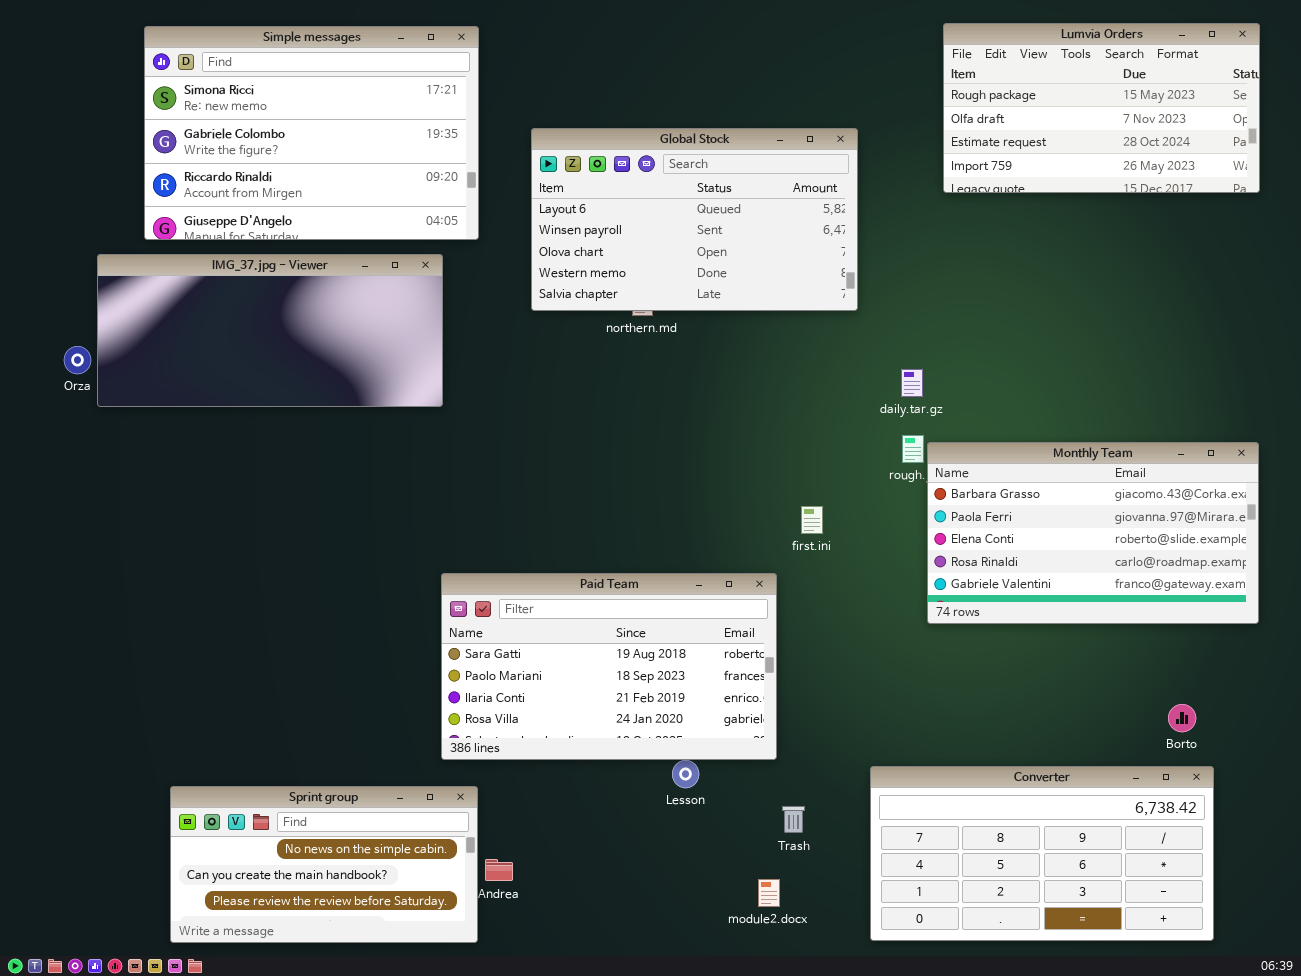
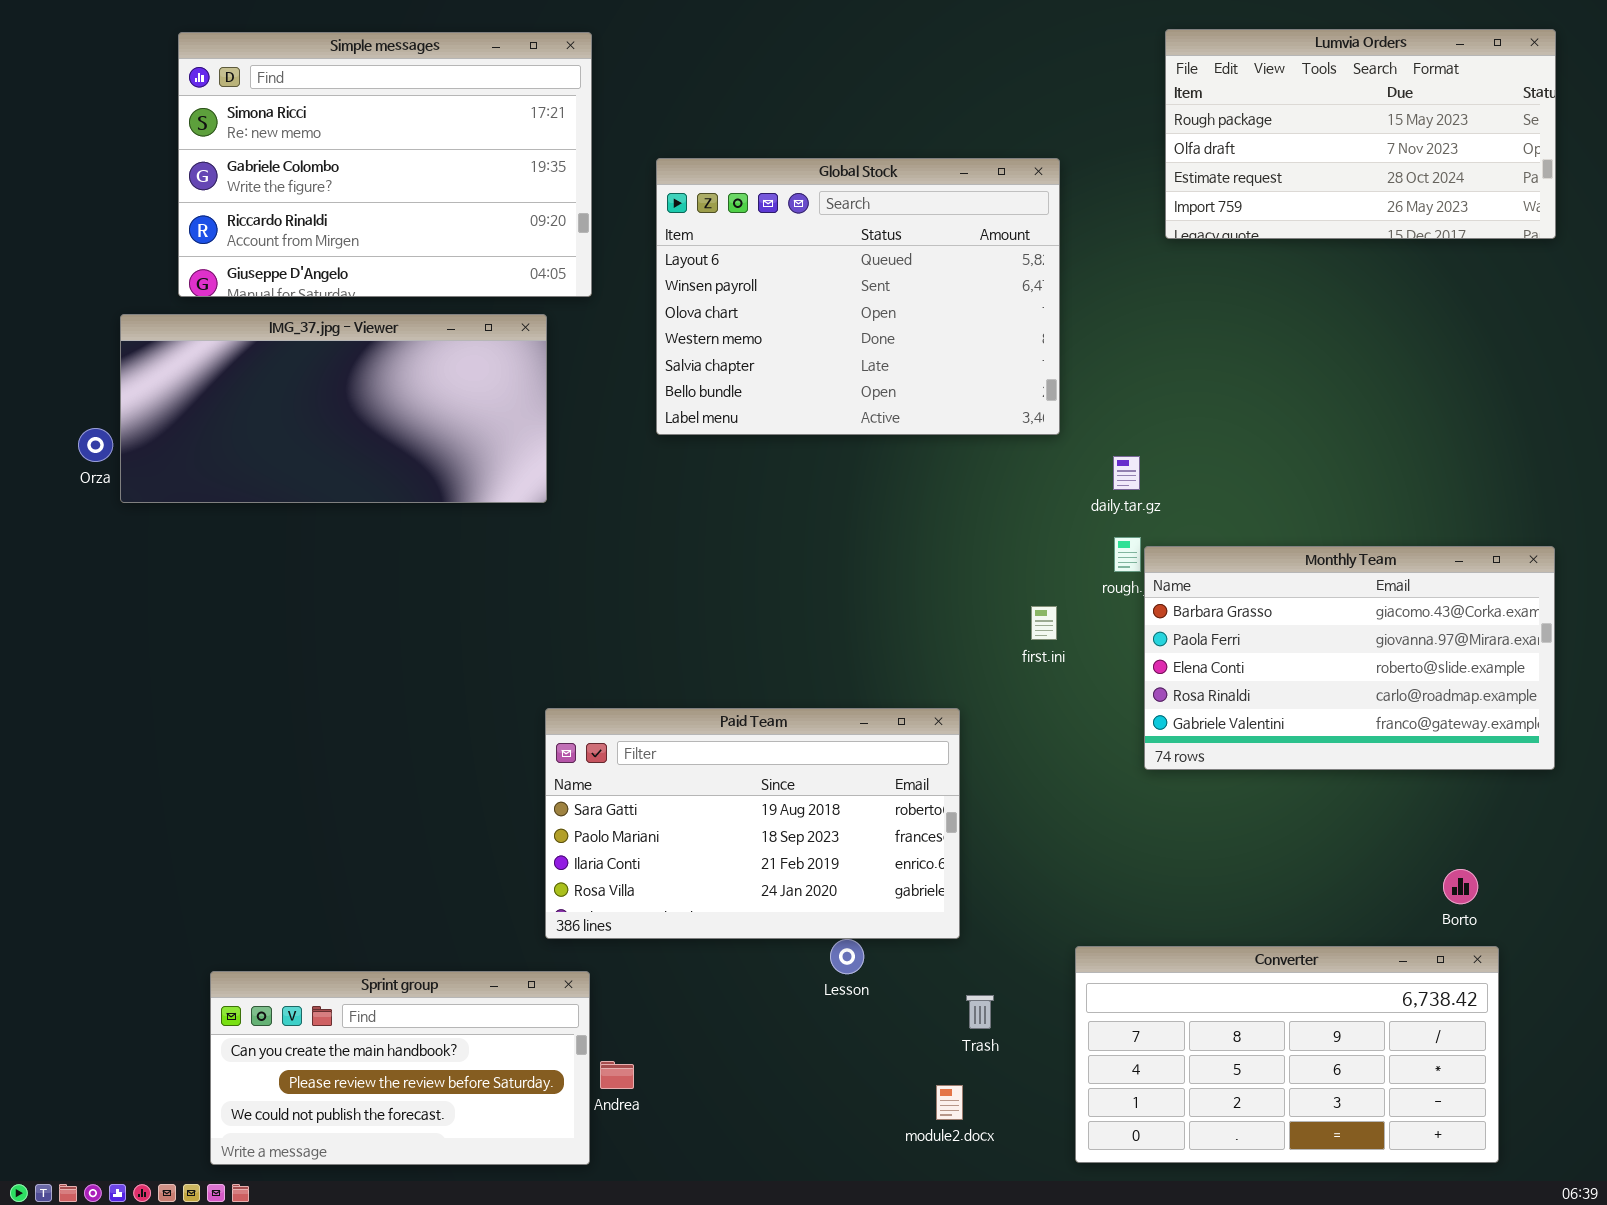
Global Stock: [531,128,858,311] -> [656,158,1060,435], resized
first.ini: [801,506,823,534] -> [1031,606,1057,640], moved
Sprint group: [170,786,478,943] -> [210,971,590,1165], scrolled down 1 row

